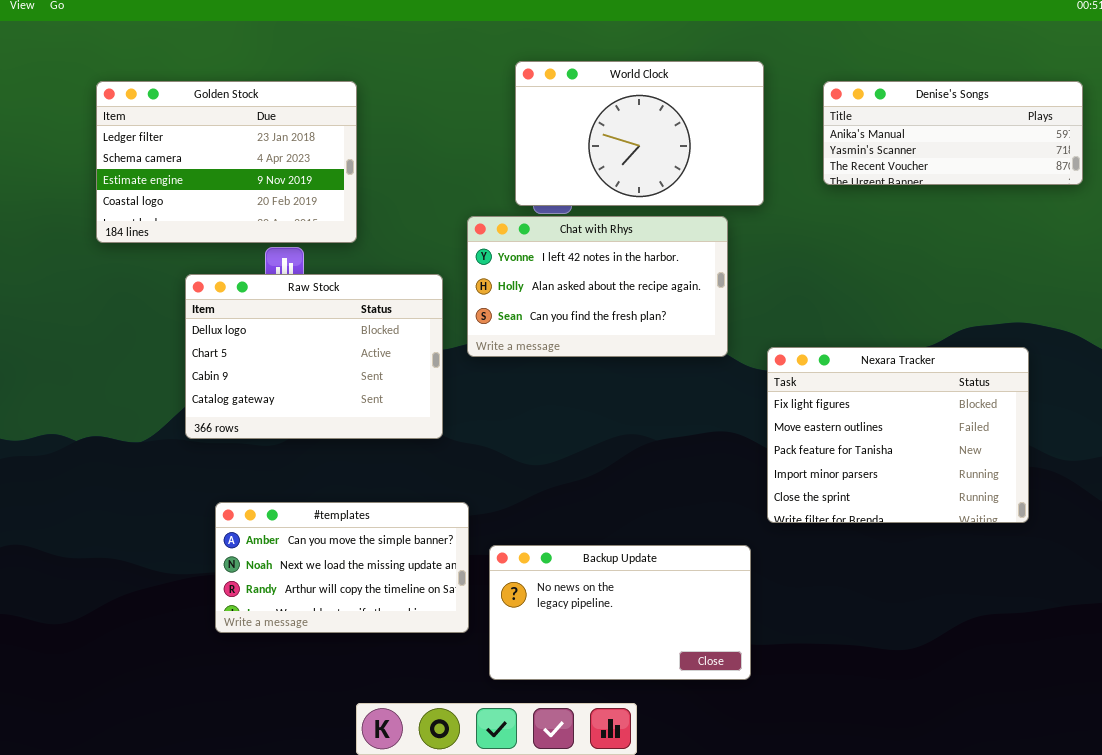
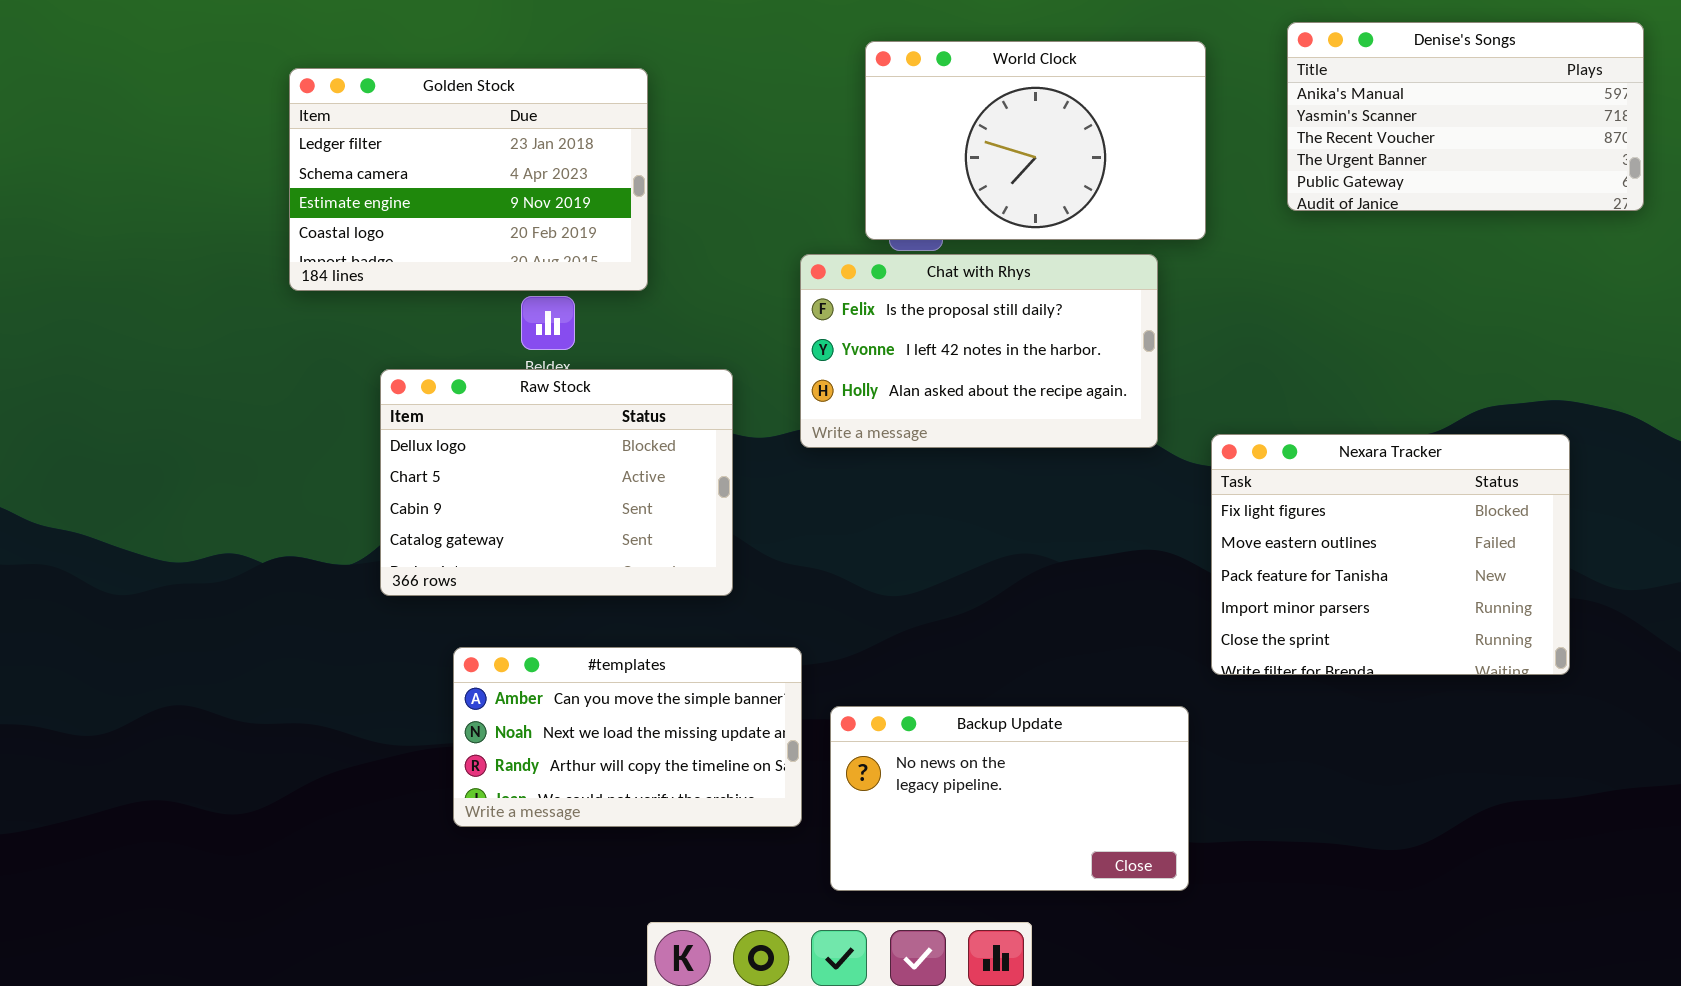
Denise's Songs: [823,81,1083,185] -> [1287,22,1644,211], resized
Chat with Rhys: [467,216,728,357] -> [800,254,1158,448], scrolled up 1 row
Raw Stock: [185,274,443,439] -> [380,369,733,596], moved

